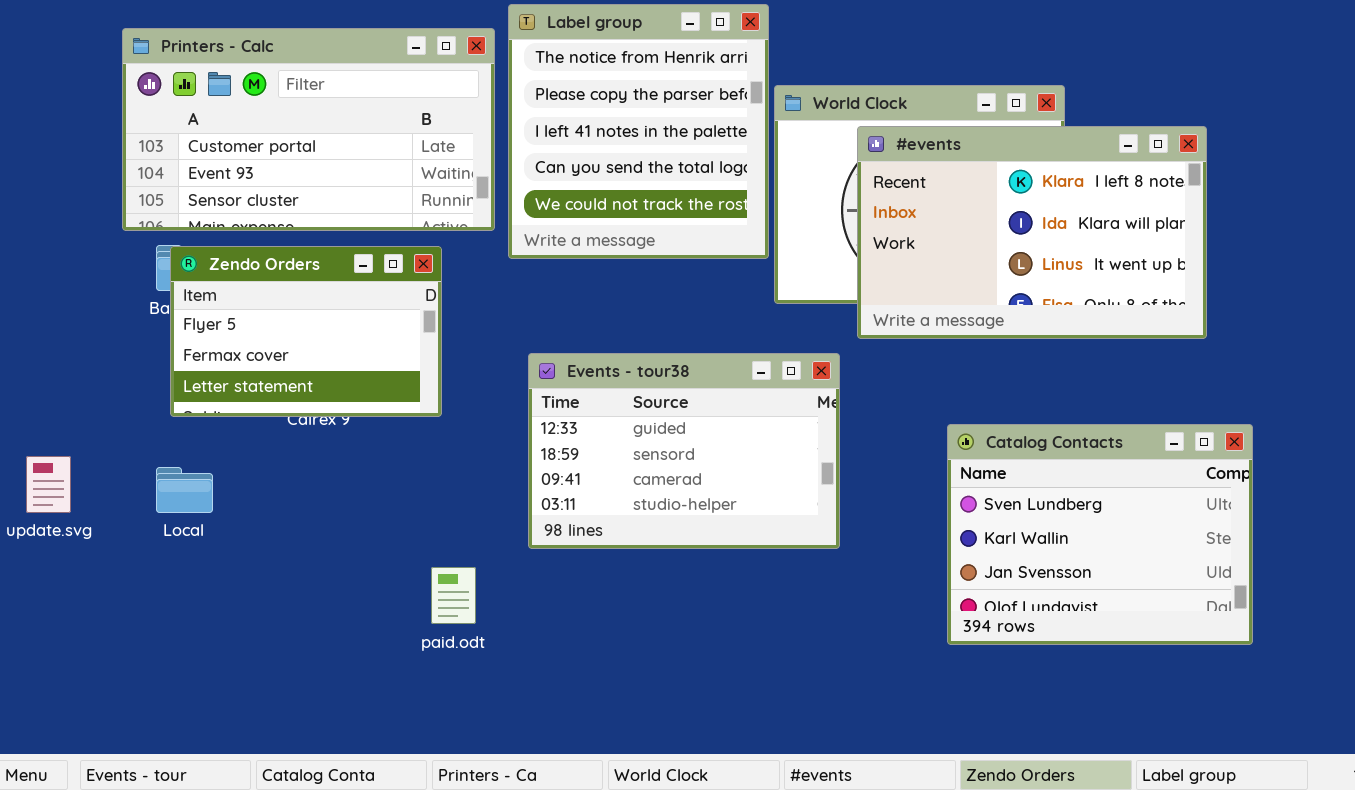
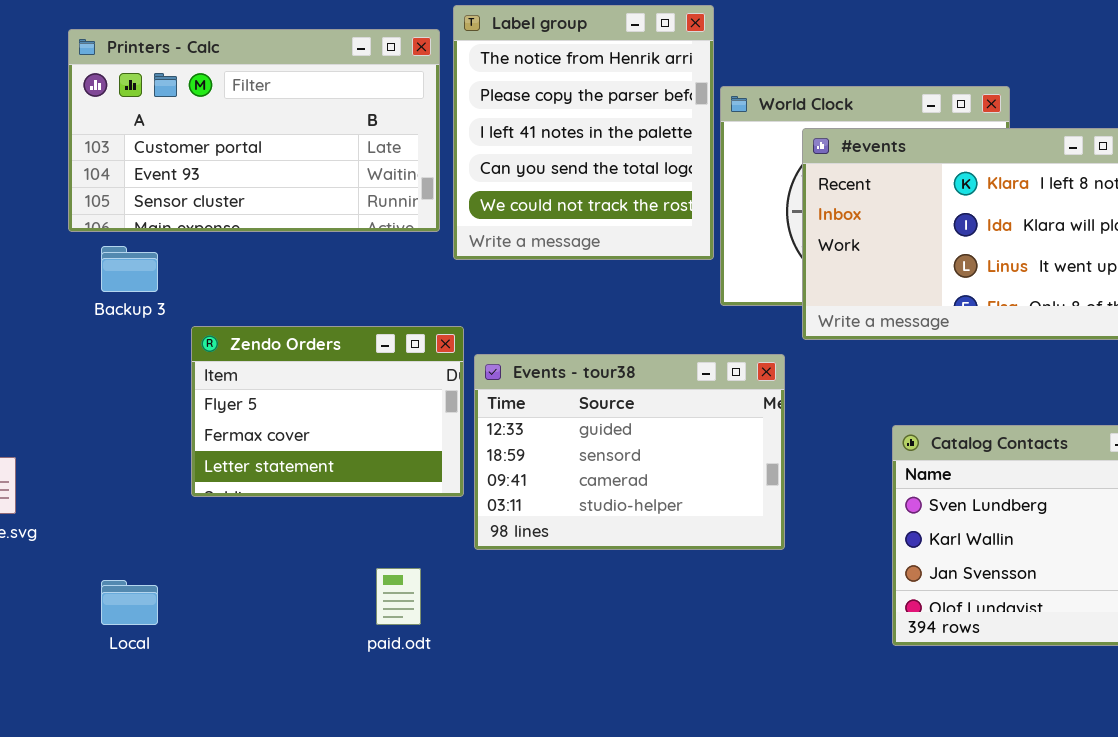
Zendo Orders: [170,246,442,417] -> [191,326,464,497], moved
Local: [156,467,213,513] -> [101,580,158,625], moved

